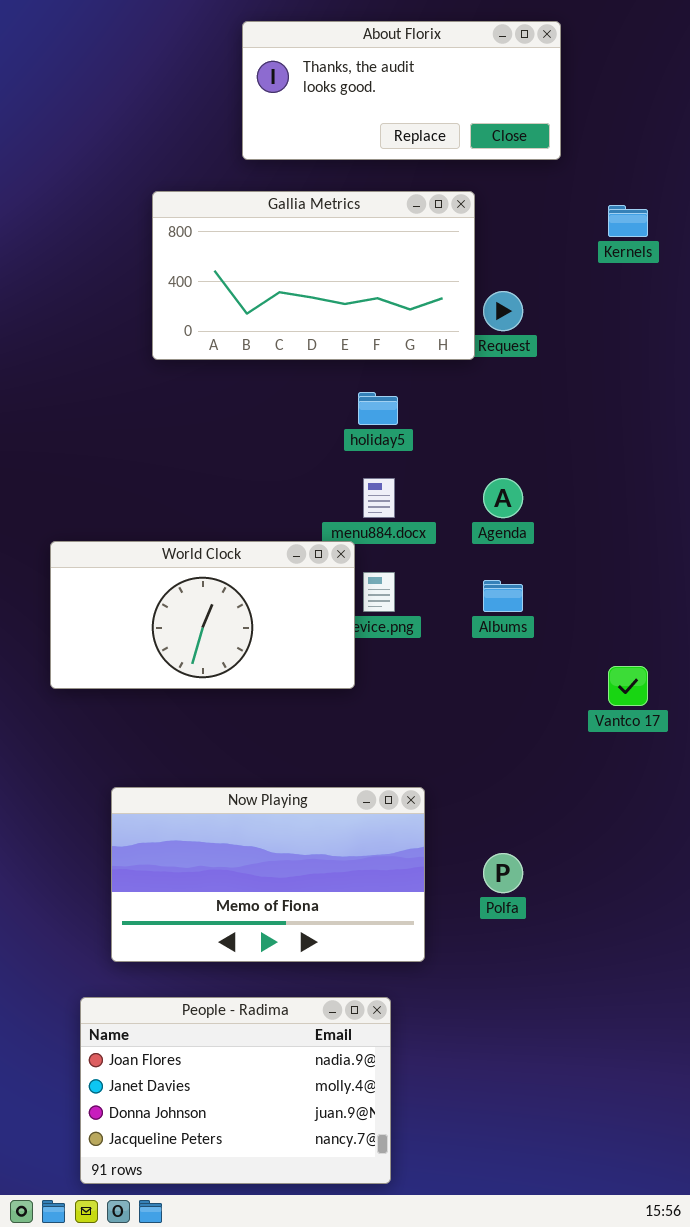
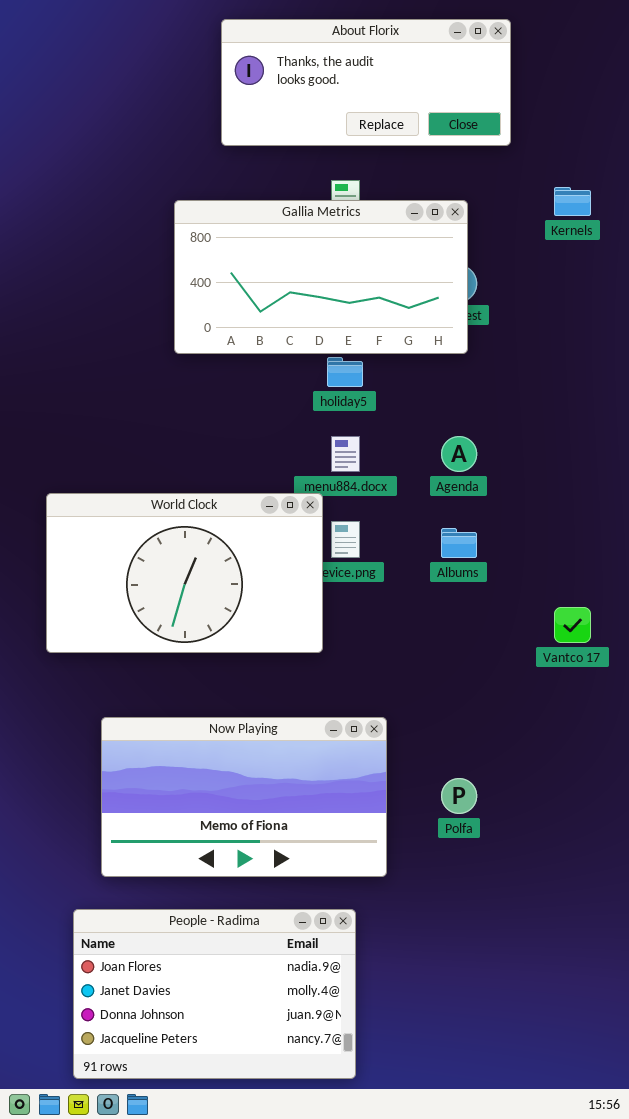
Gallia Metrics: [152,191,475,360] -> [174,200,468,354], moved
World Clock: [50,541,355,689] -> [46,493,323,653], resized

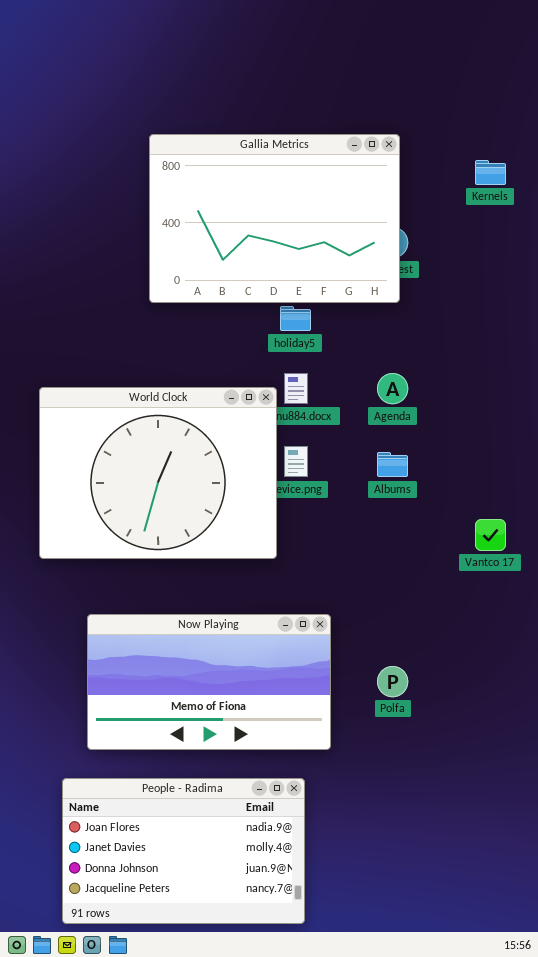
About Florix: [221,19,511,146] -> none, closed
Gallia Metrics: [174,200,468,354] -> [149,134,400,303], resized
World Clock: [46,493,323,653] -> [39,387,277,559], resized

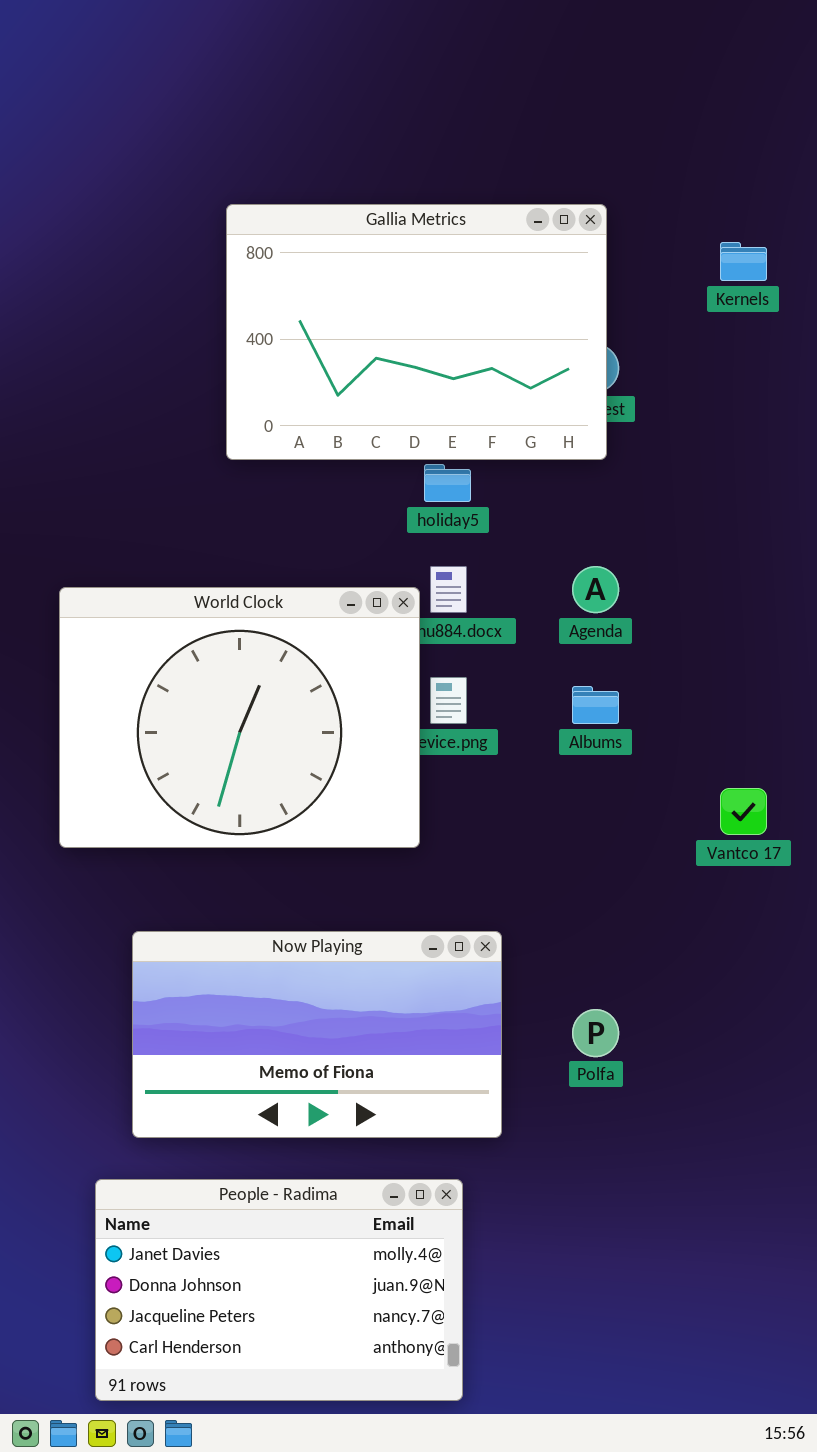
People - Radima: [62,778,305,924] -> [95,1179,463,1401], scrolled down 1 row

